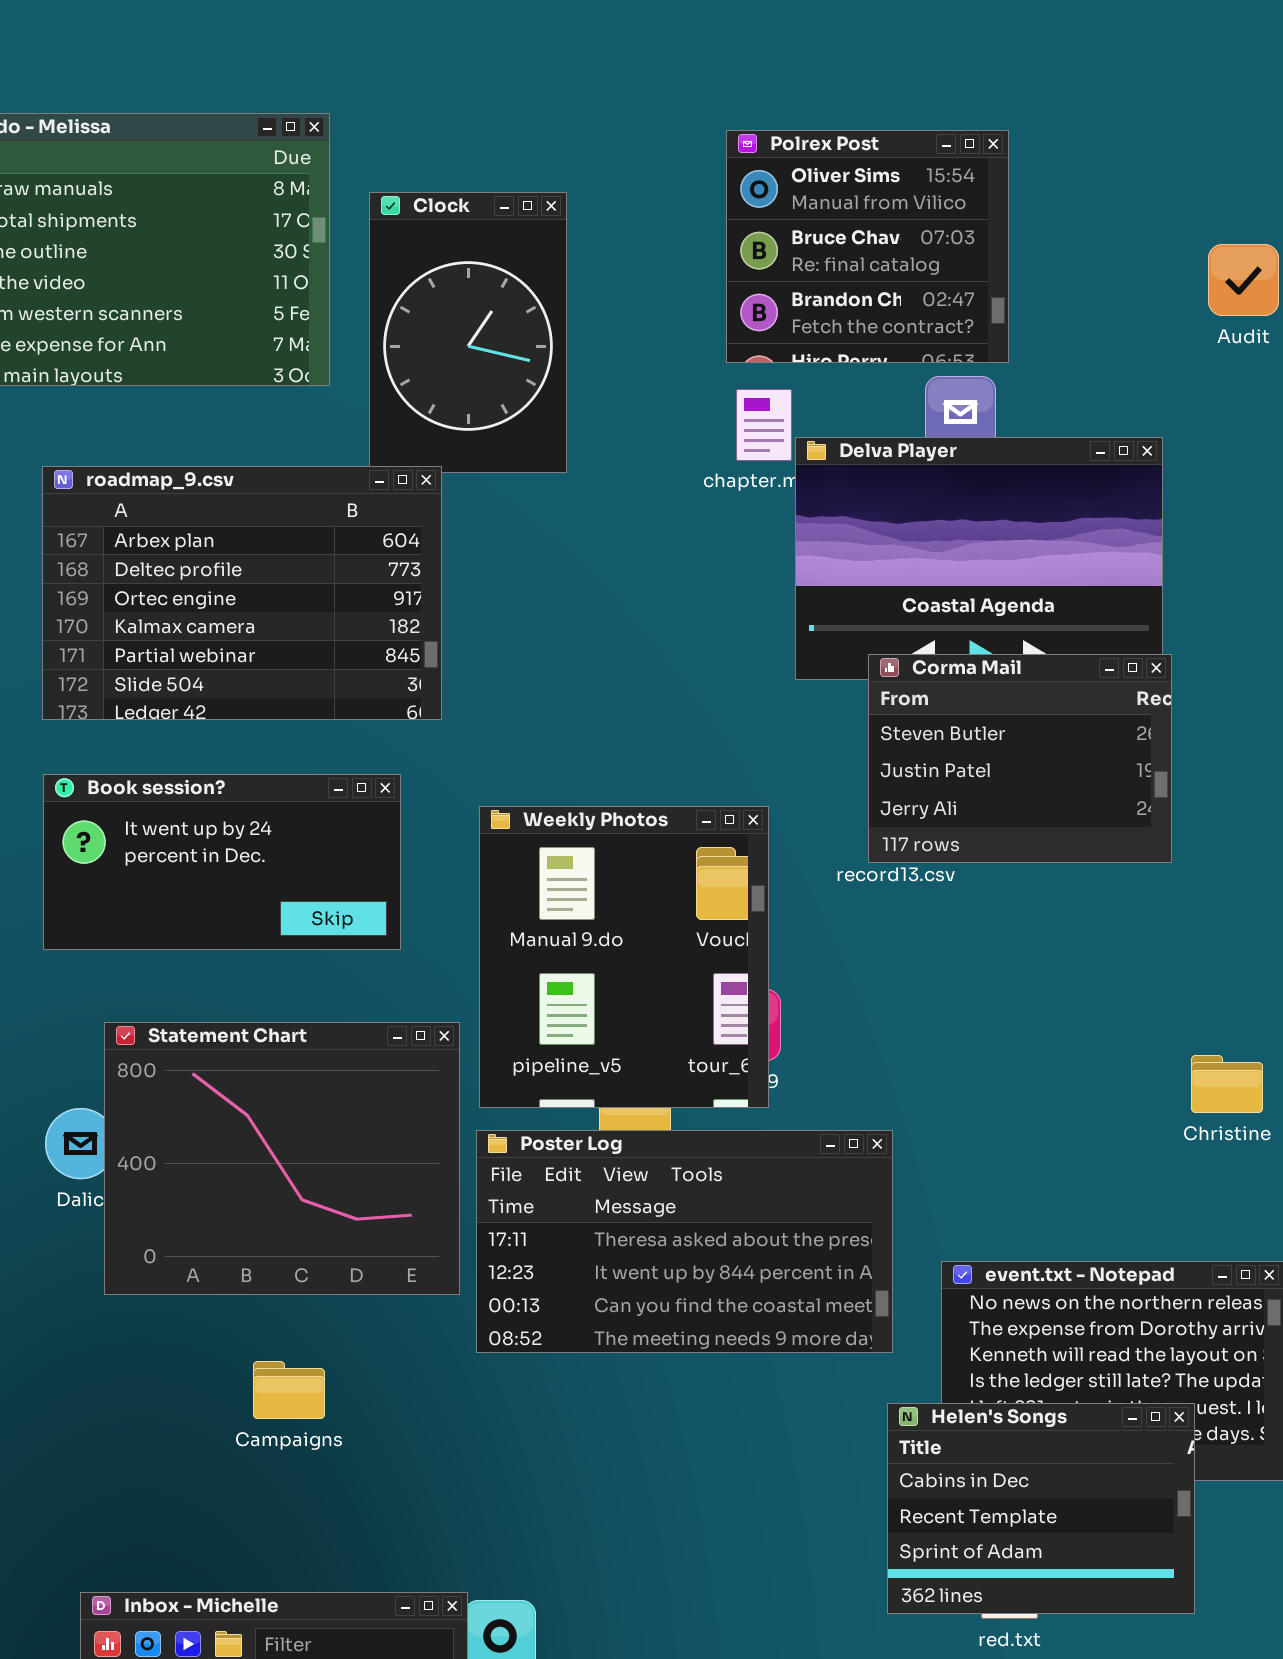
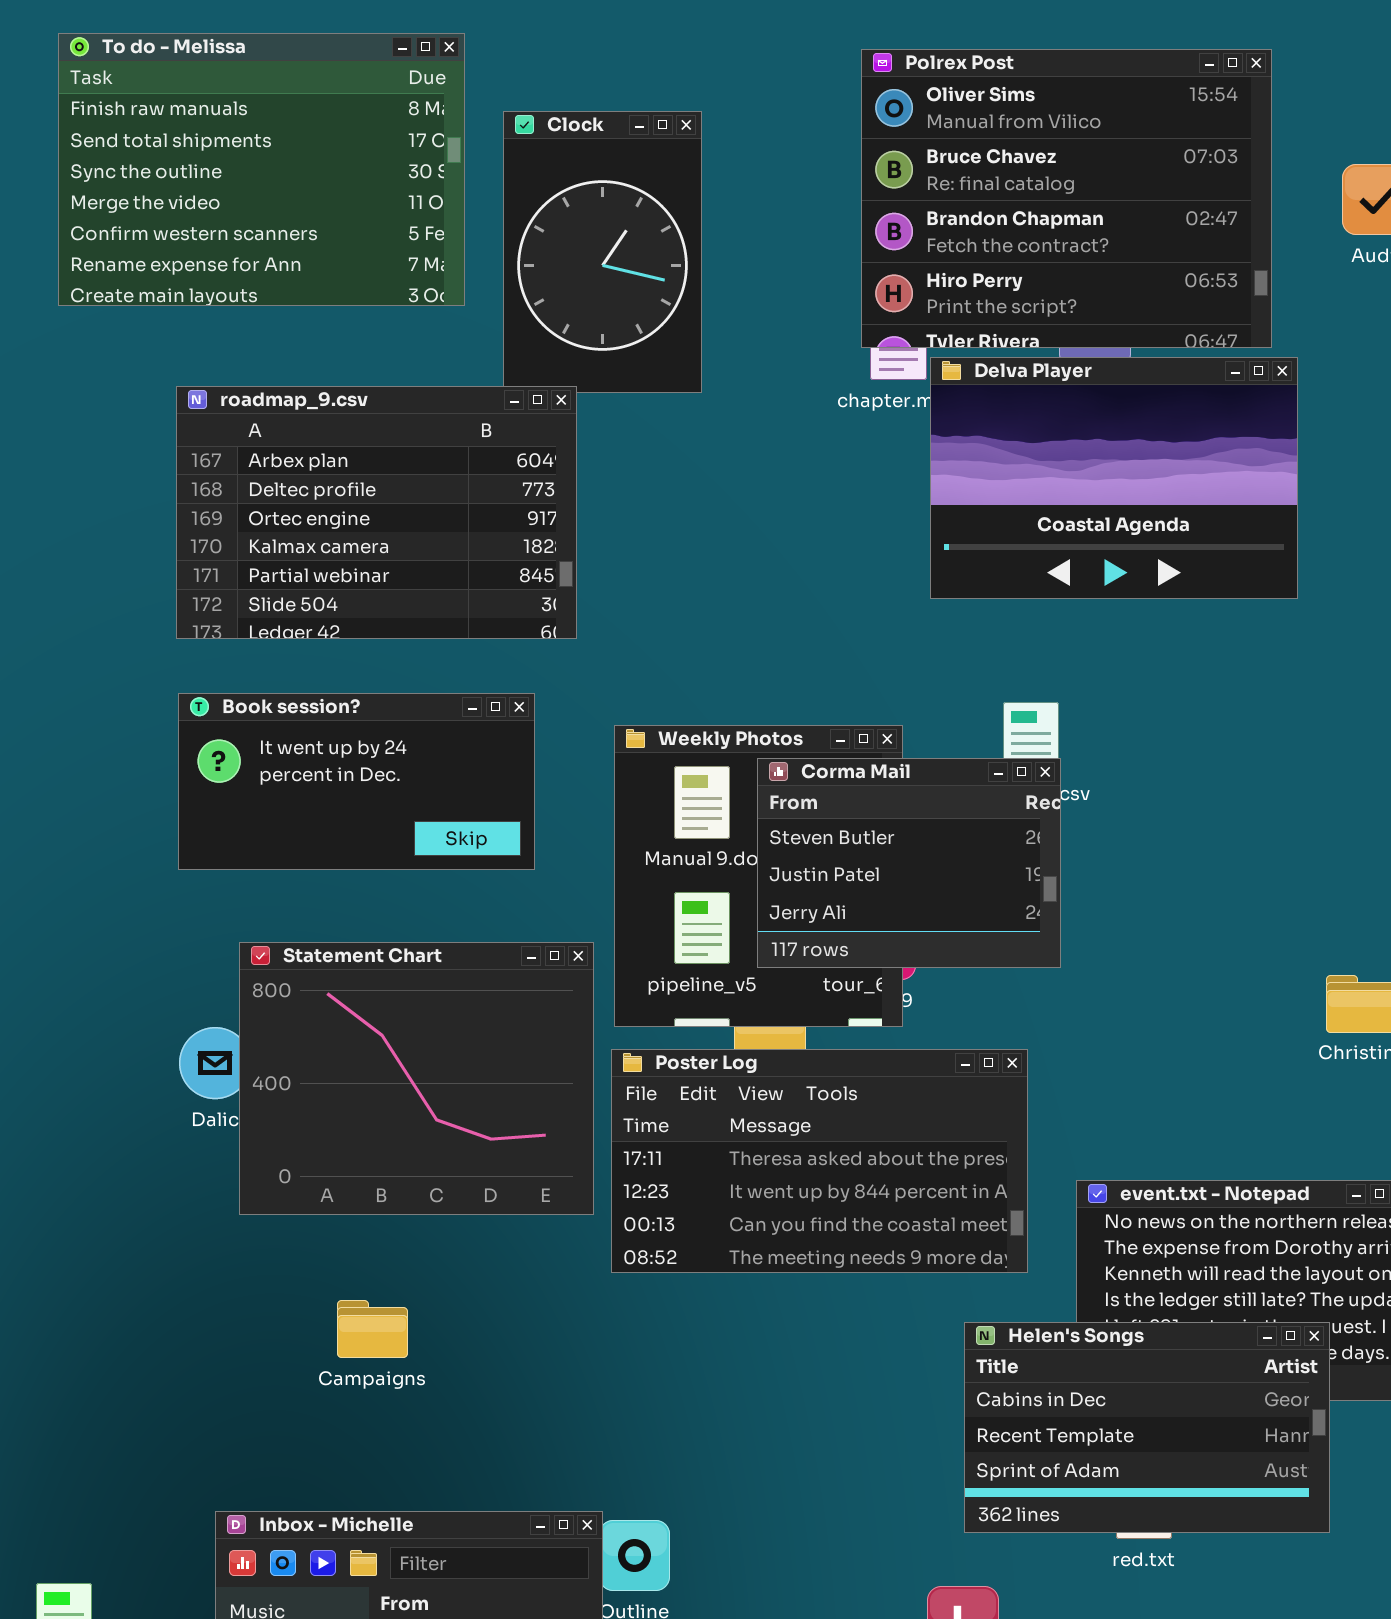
Polrex Post: [726,130,1009,363] -> [861,49,1272,348], resized
Corma Mail: [868,654,1172,863] -> [757,758,1061,968], moved
Campaigns: [253,1361,325,1419] -> [337,1300,408,1358], moved
Helen's Songs: [887,1403,1195,1614] -> [964,1322,1330,1533], resized

